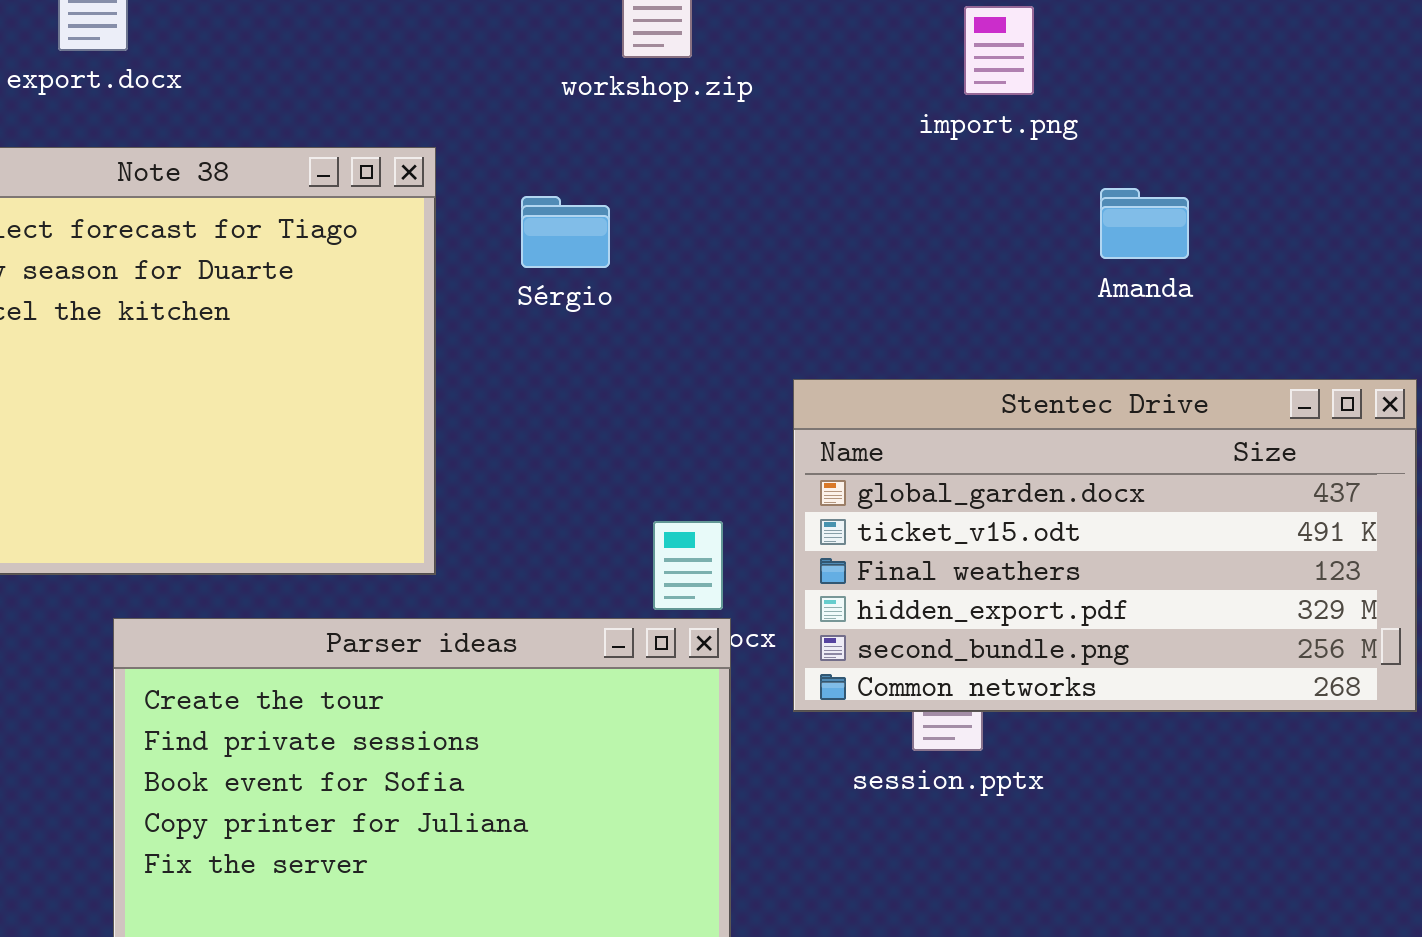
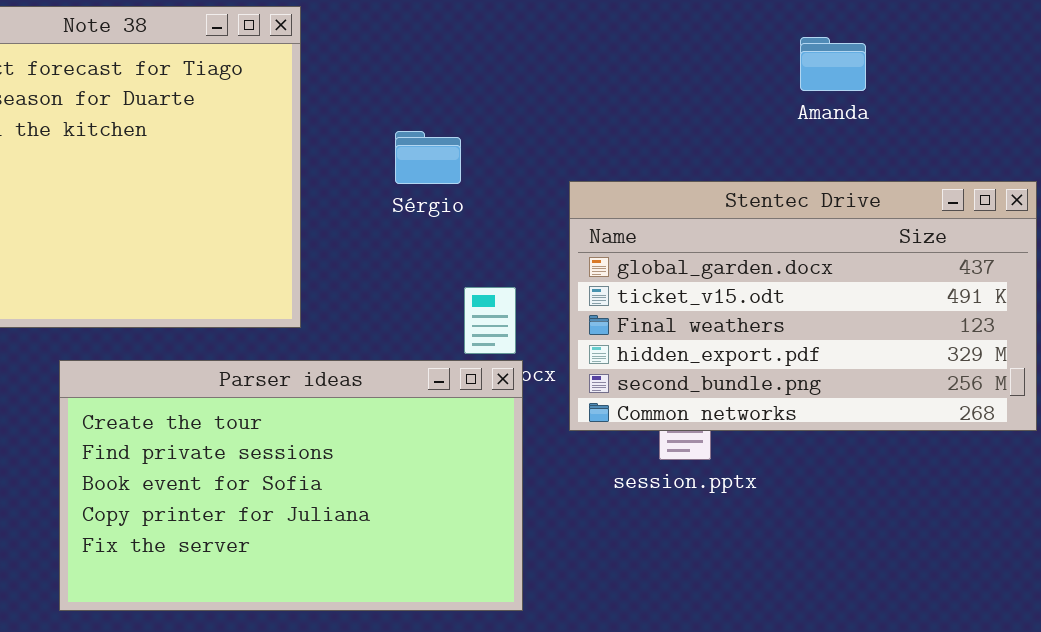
Sérgio: [521,196,610,268] -> [395,131,461,184], moved

